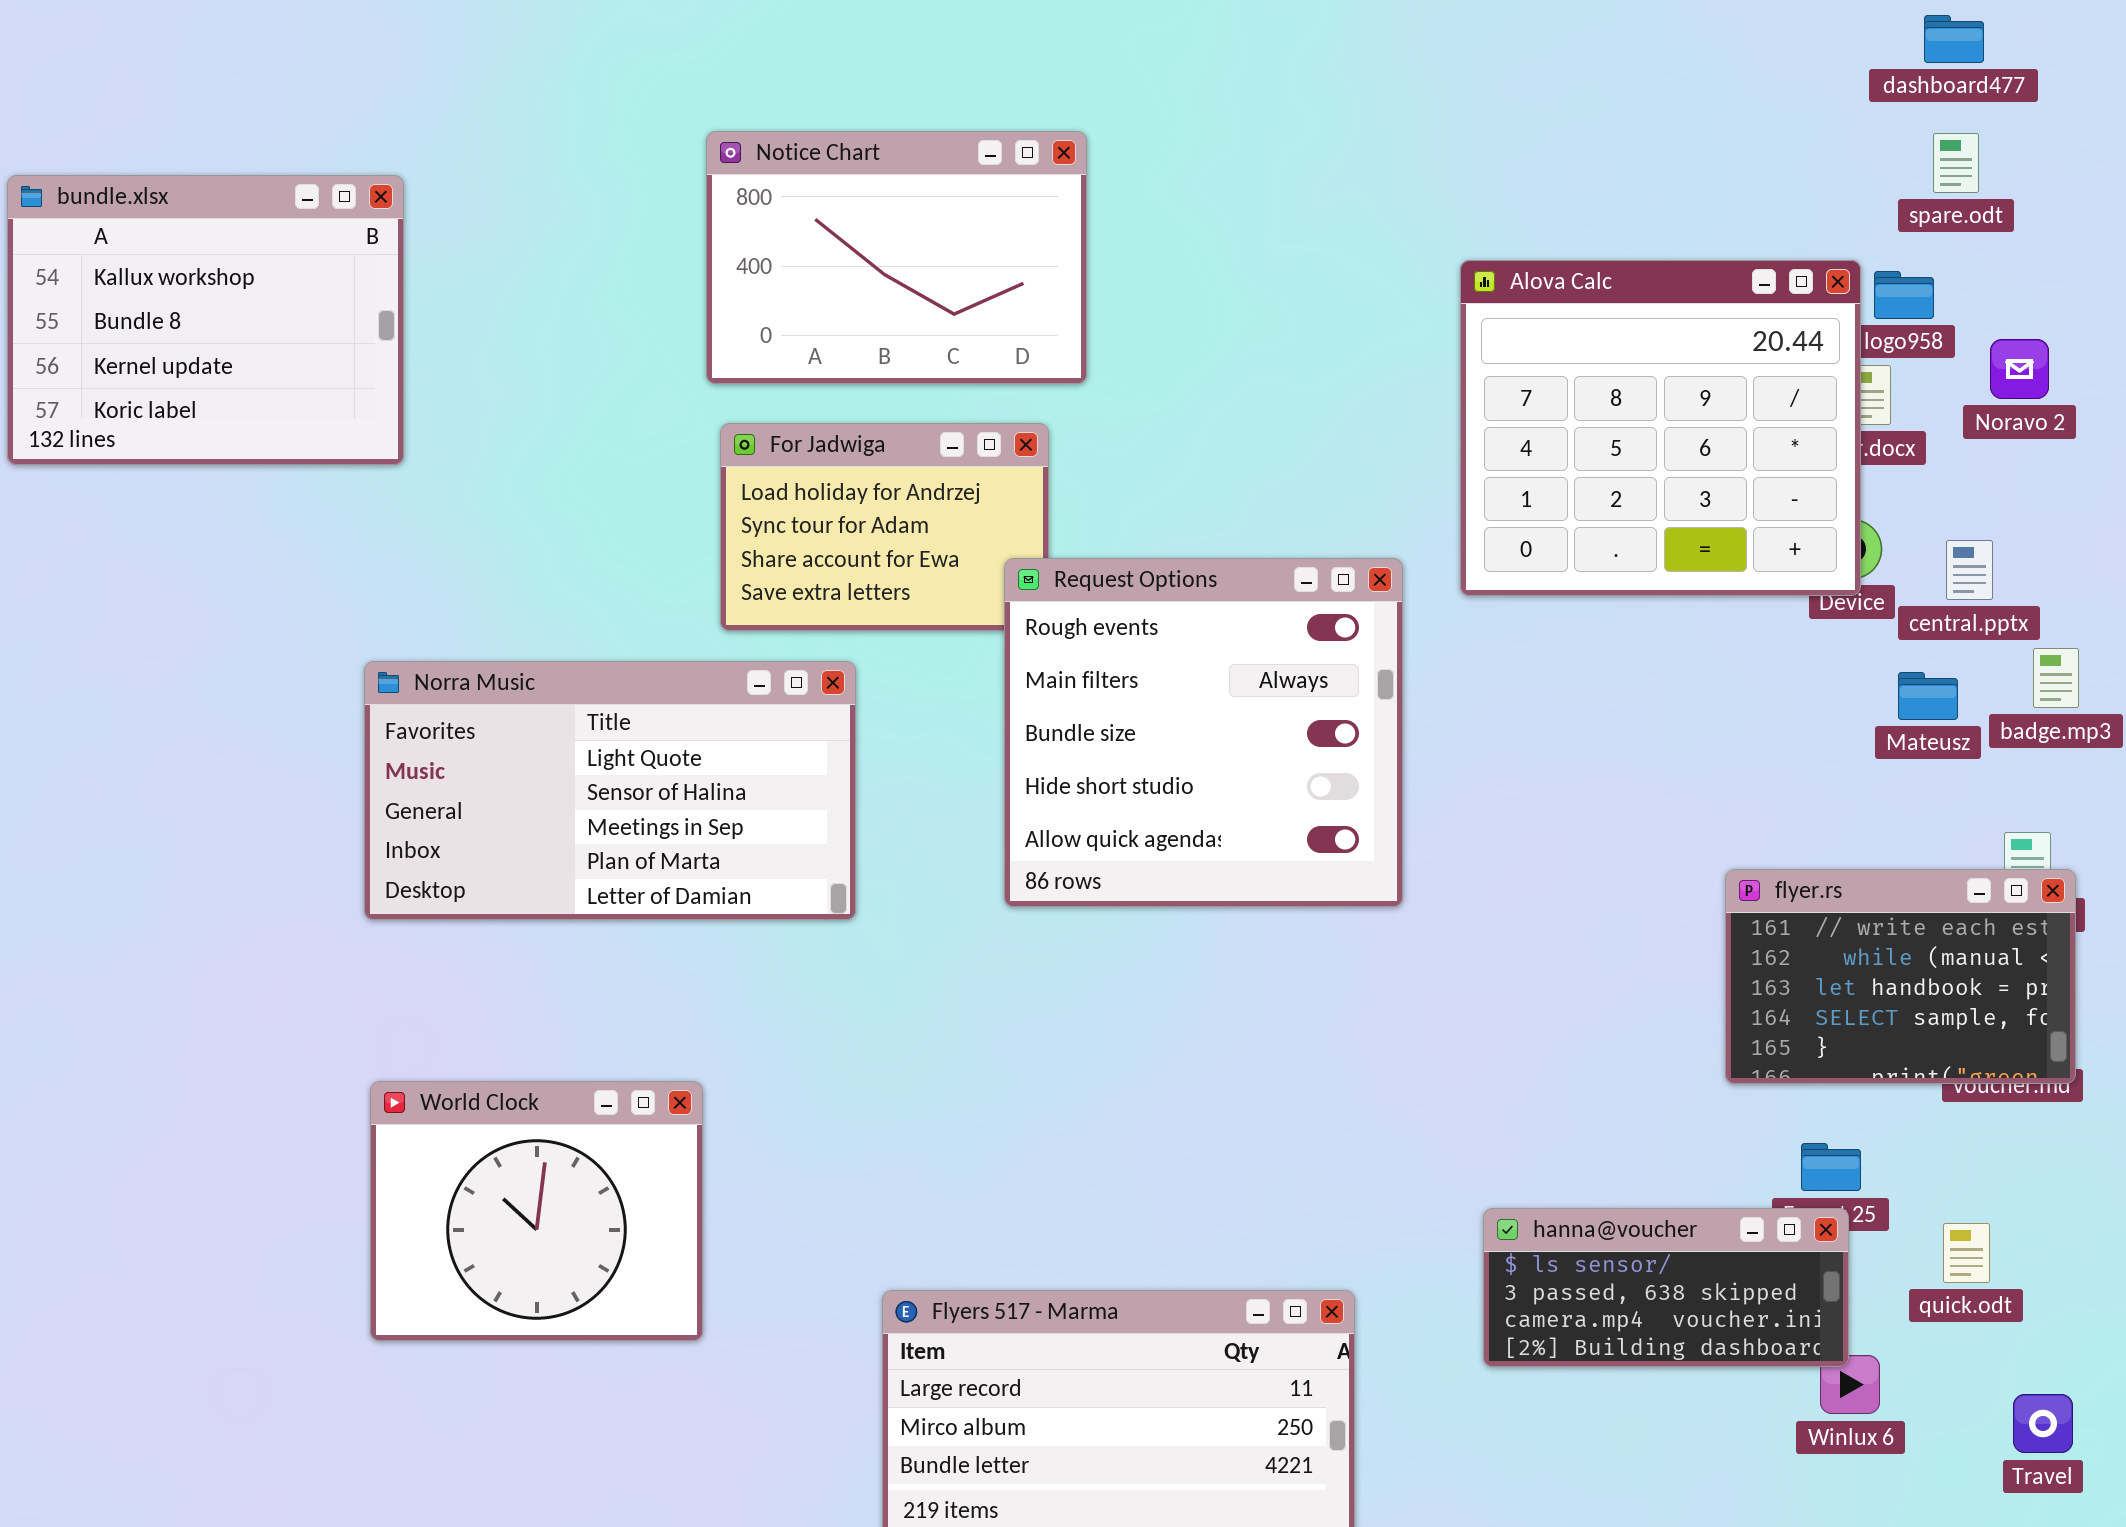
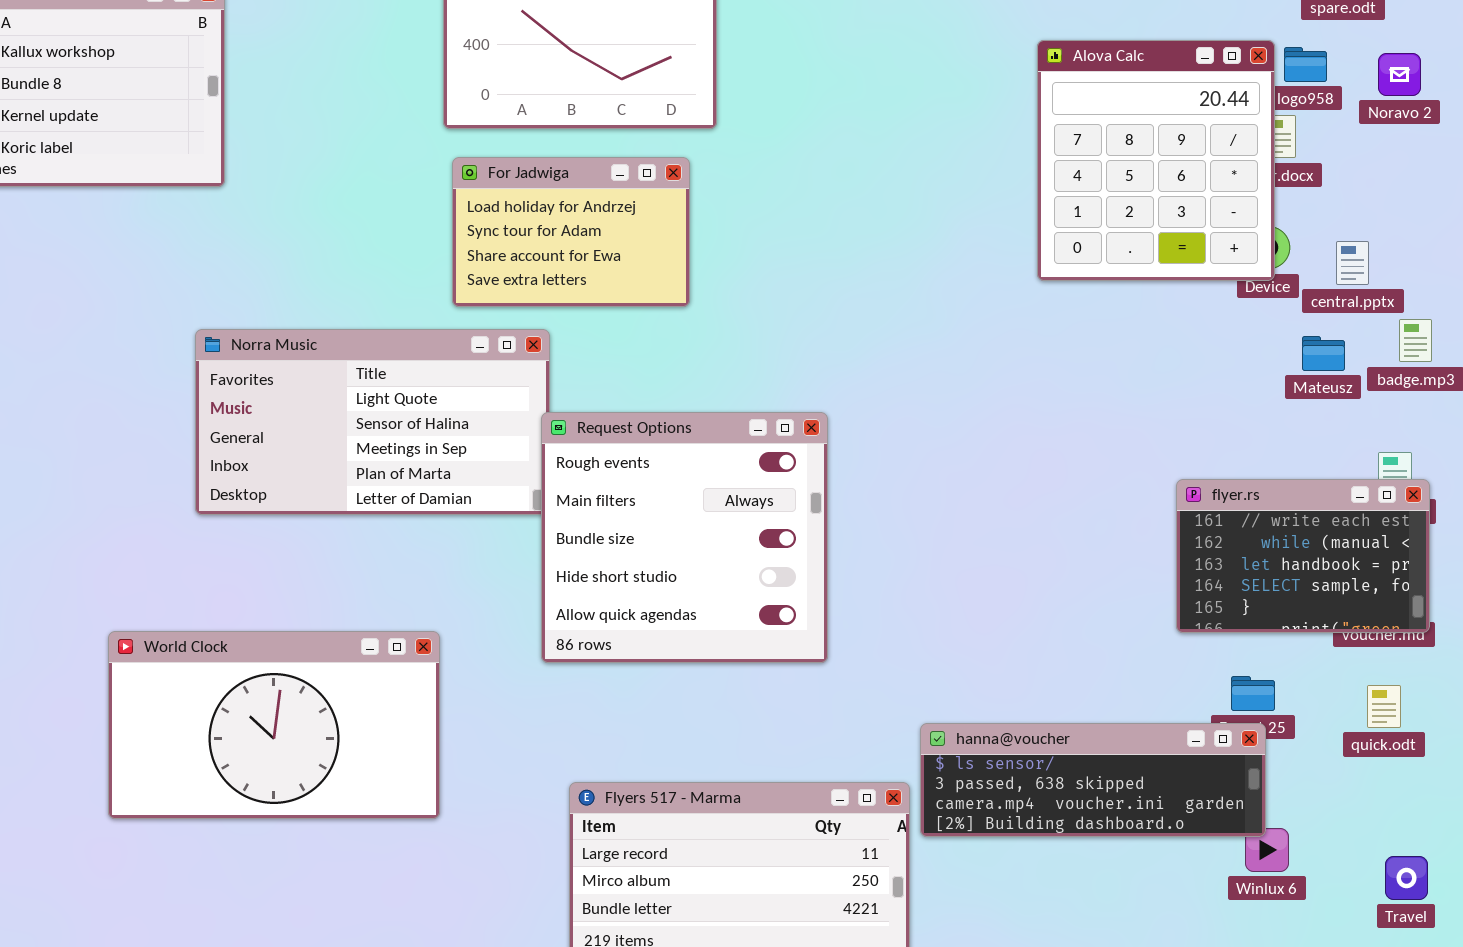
Alova Calc: [1460,260,1861,596] -> [1037,40,1275,281], resized
Noravo 2: [1990,339,2049,399] -> [1378,53,1421,96], moved
Request Options: [1004,558,1403,907] -> [541,412,828,663], moved
World Clock: [370,1081,703,1341] -> [108,631,440,819], resized
hanna@voucher: [1483,1208,1849,1367] -> [920,723,1266,837], resized
quick.odt: [1943,1223,1990,1283] -> [1367,685,1401,728], moved

